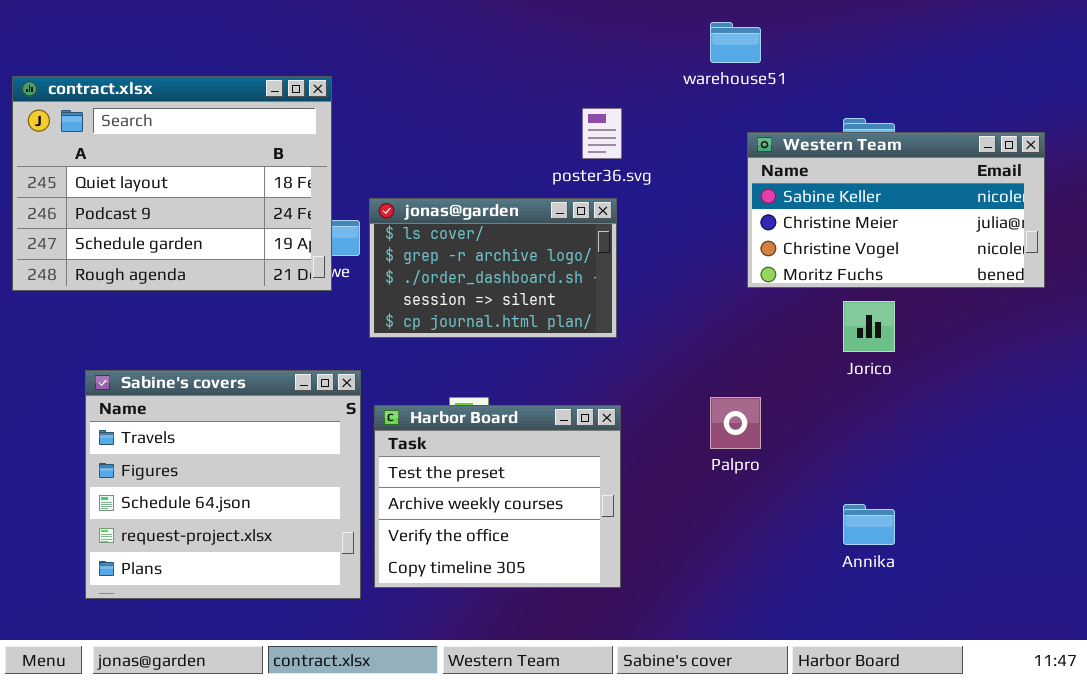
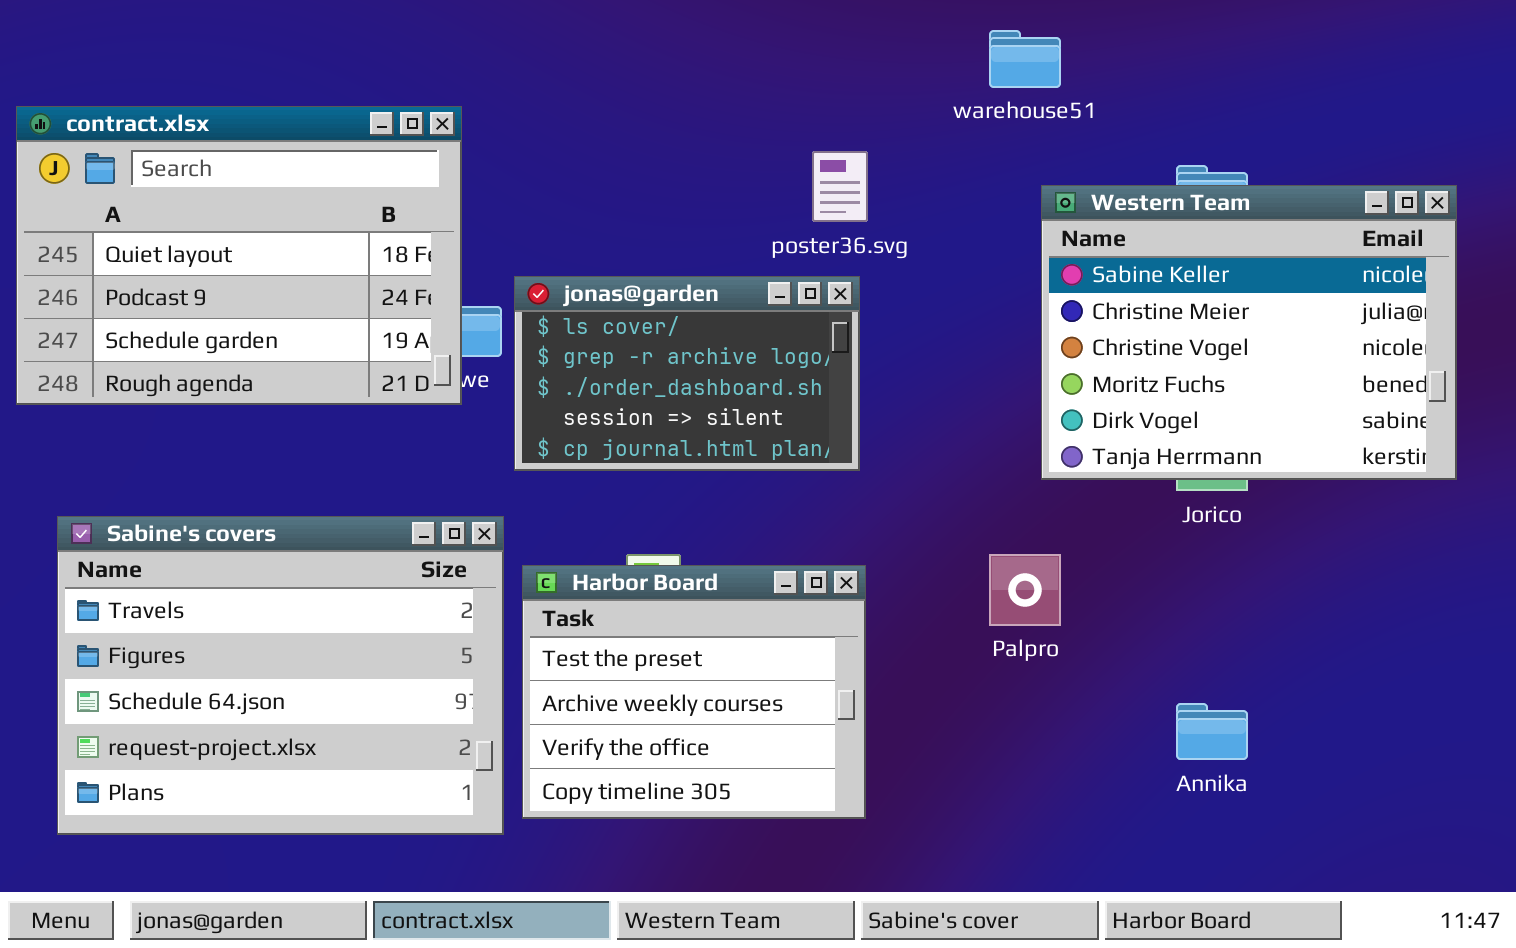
Western Team: [747,132,1045,288] -> [1041,185,1457,480], resized
Sabine's covers: [85,370,361,599] -> [57,516,504,835], resized

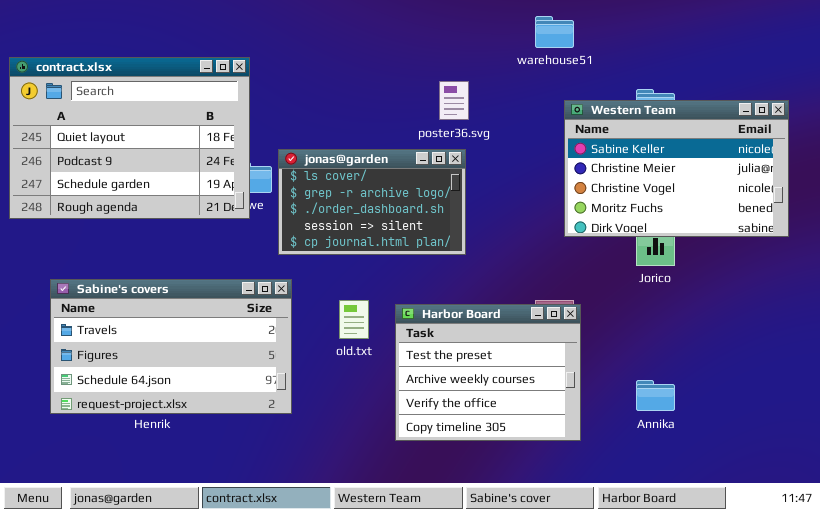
Western Team: [1041,185,1457,480] -> [564,100,789,237], resized
Sabine's covers: [57,516,504,835] -> [50,279,292,414], moved, resized
Harbor Board: [522,565,866,819] -> [395,304,581,441], moved

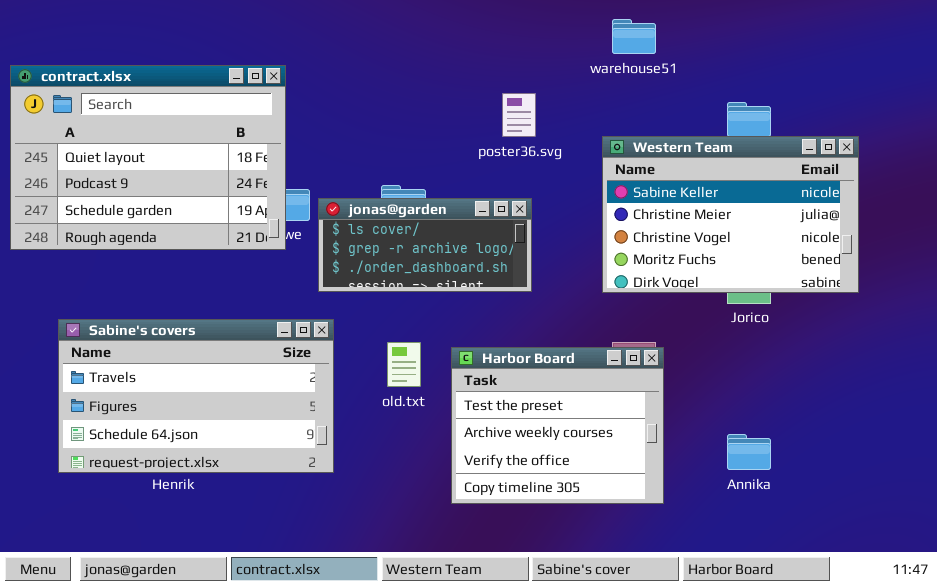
Western Team: [564,100,789,237] -> [602,136,859,293], moved
jonas@garden: [278,149,466,255] -> [318,198,532,292], resized

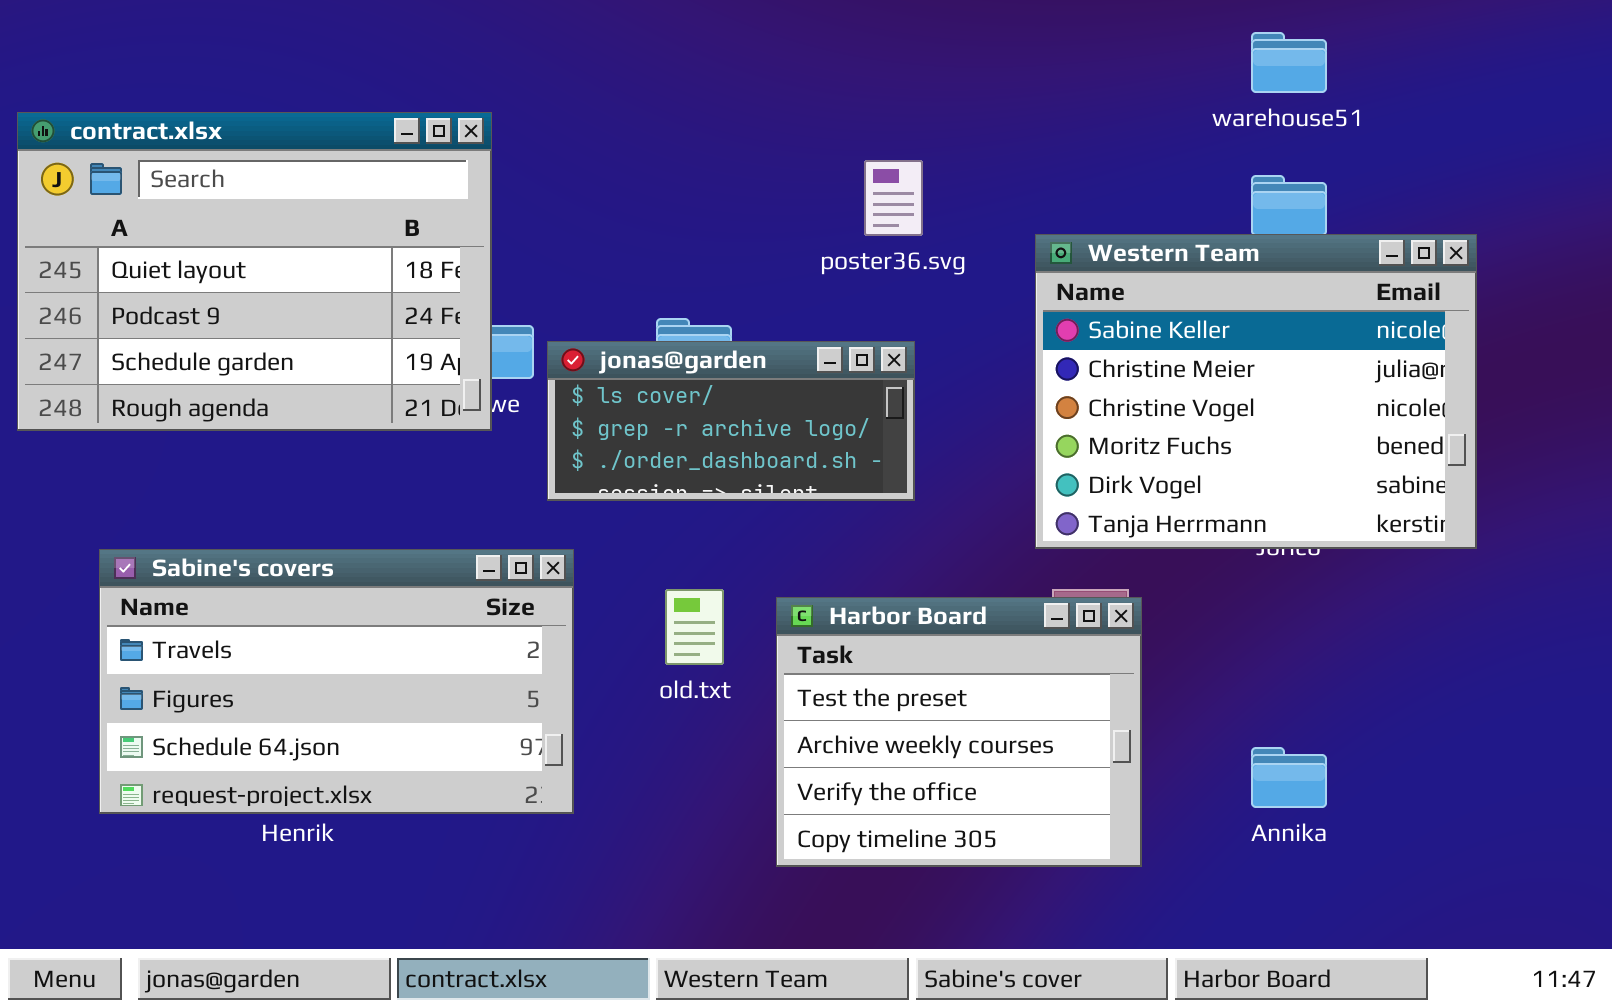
warehouse51: [612,19,656,54] -> [1251,32,1327,93], moved
Western Team: [602,136,859,293] -> [1035,234,1477,549], resized

